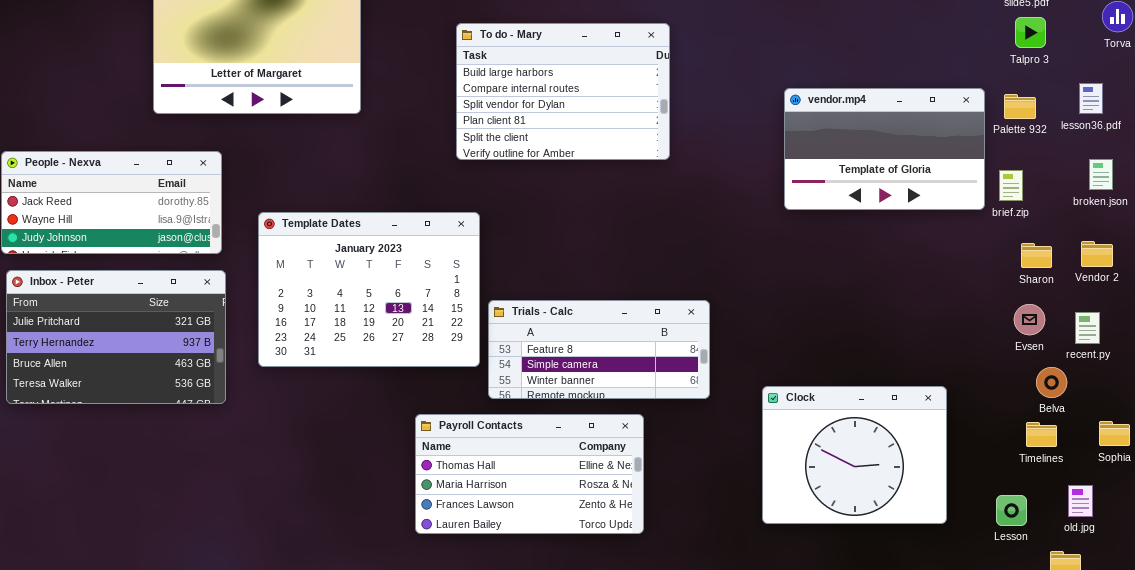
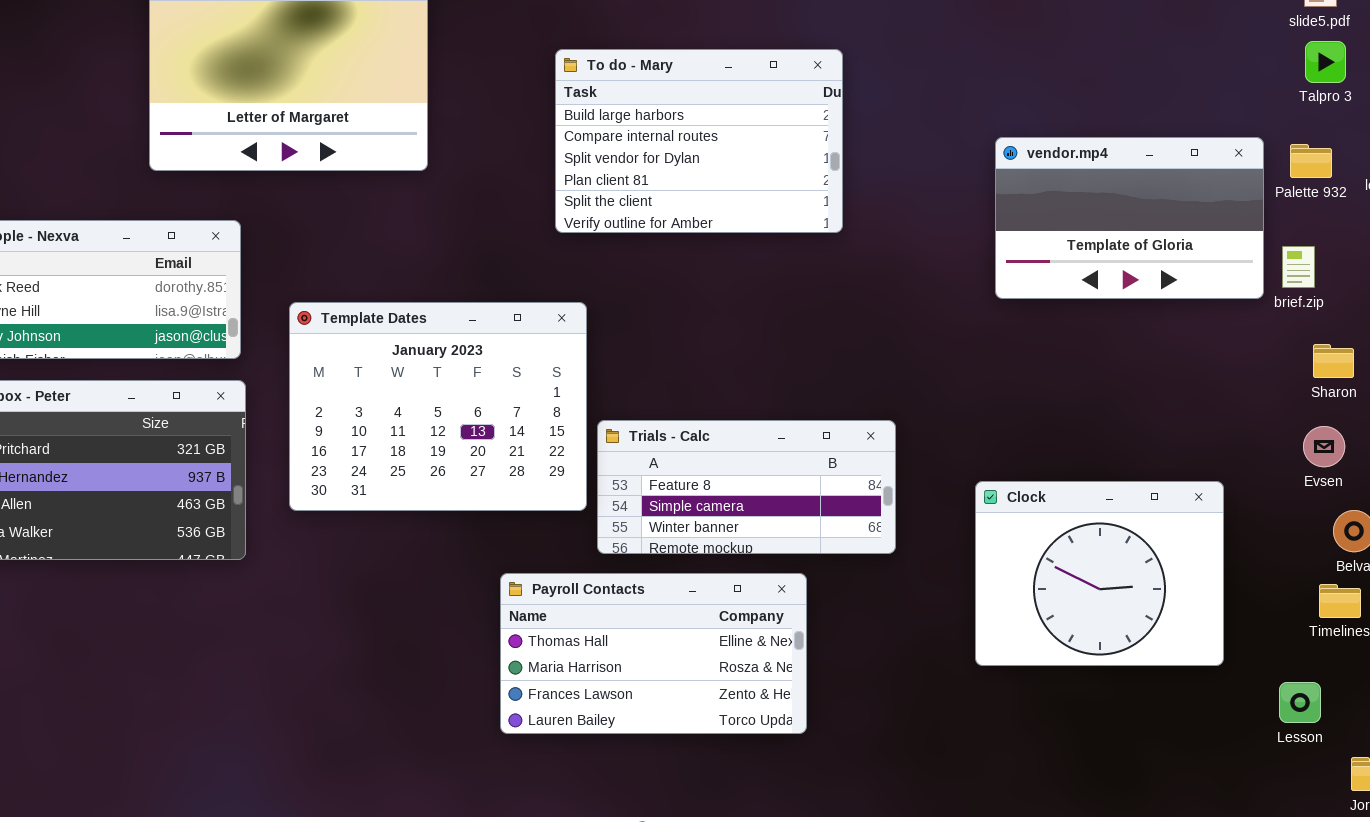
Clock: [762,386,947,524] -> [975,481,1224,666], moved

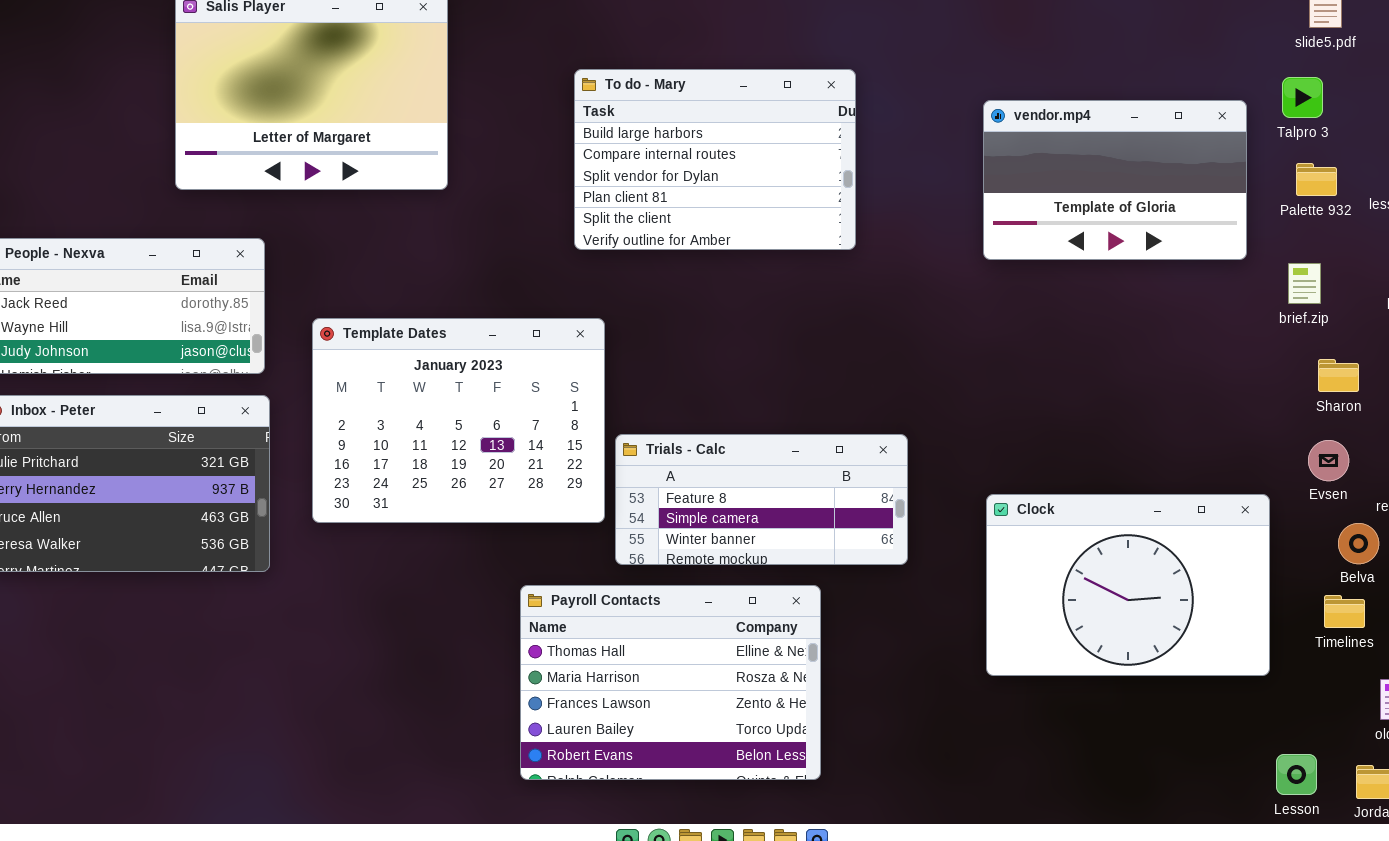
Talpro 3: [1305,41,1346,83] -> [1282,77,1323,118], moved
vendor.mp4: [995,137,1264,299] -> [983,100,1247,260], moved
Clock: [975,481,1224,666] -> [986,494,1270,676], resized
Payroll Contacts: [500,573,807,734] -> [520,585,821,780], resized
Lesson: [1279,682,1321,723] -> [1276,754,1317,795], moved

